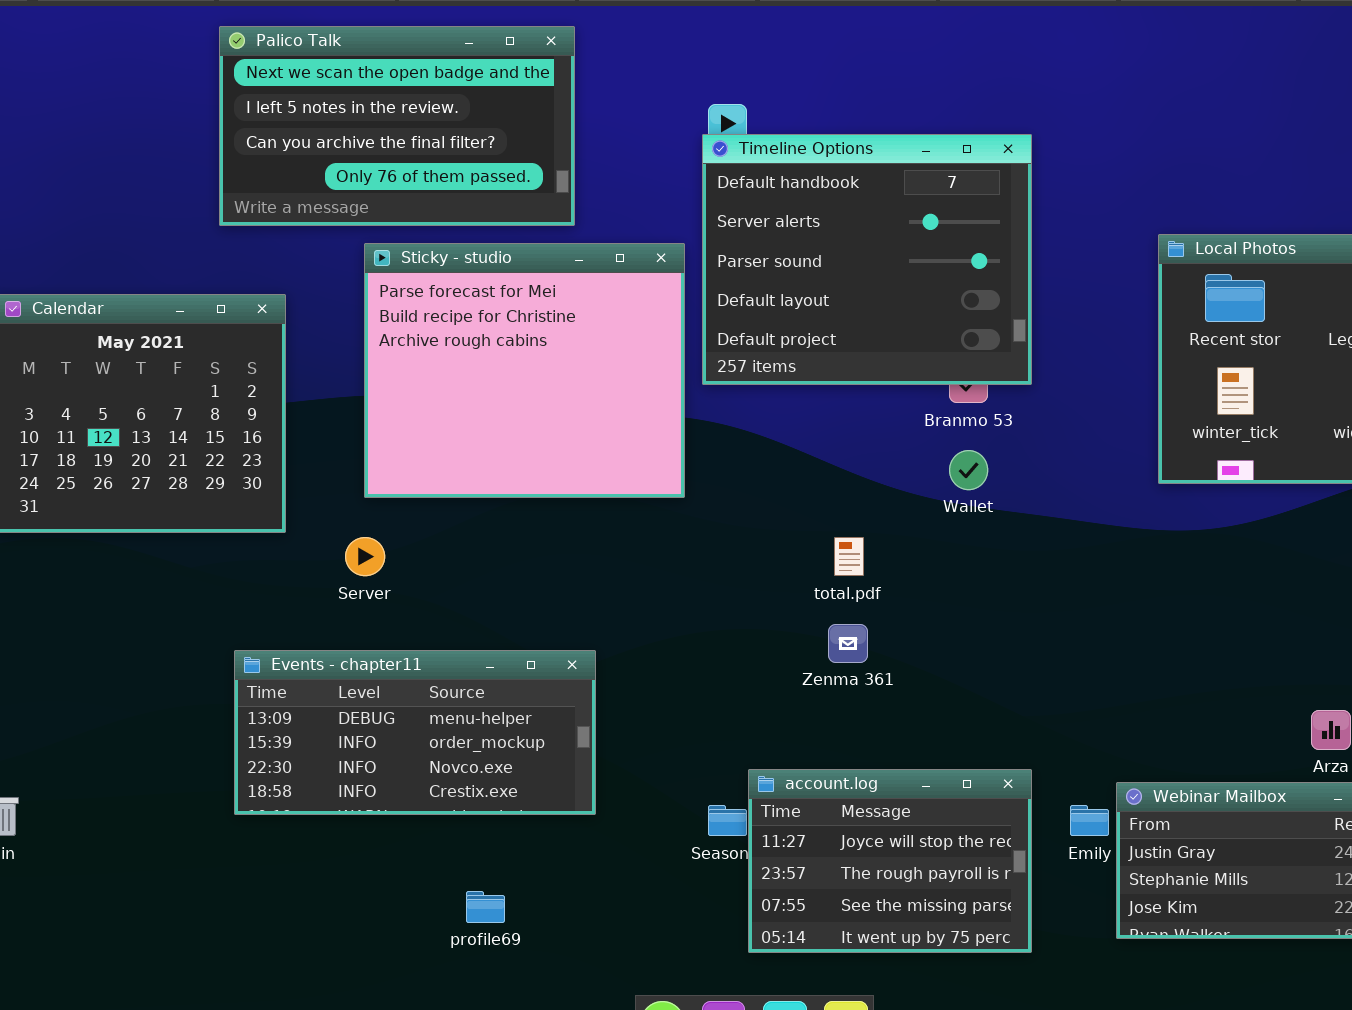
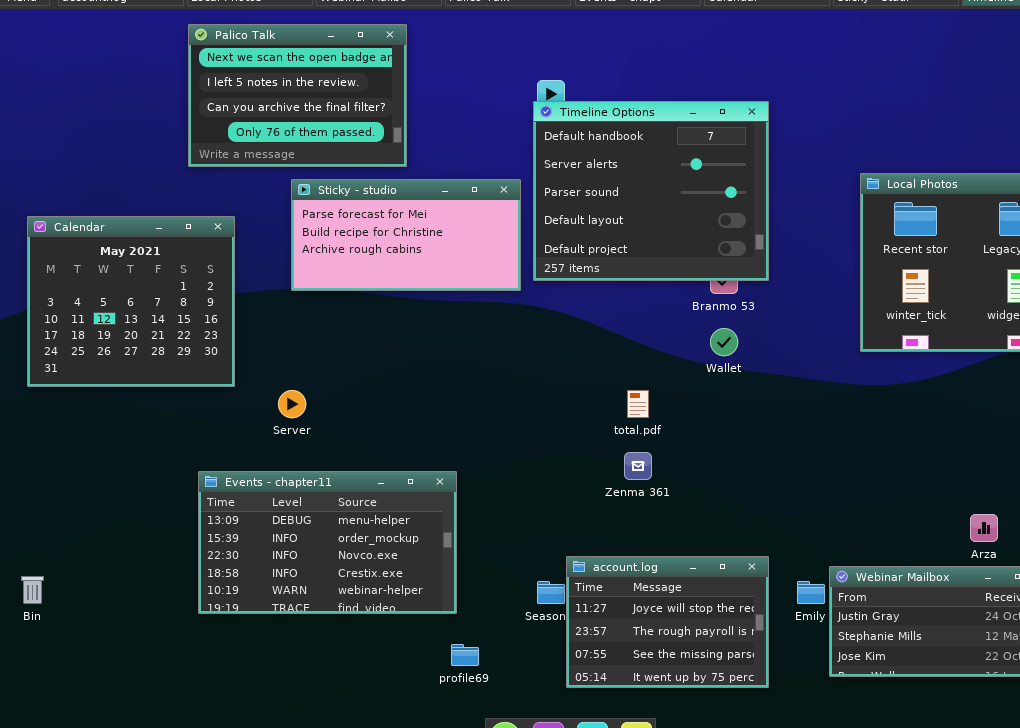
Palico Talk: [219,26,575,226] -> [188,24,407,167], resized
Sticky - studio: [364,243,685,498] -> [291,179,521,291], resized
Events - chapter11: [234,650,596,815] -> [198,471,457,614], resized
profile69: [466,891,505,923] -> [451,644,479,666], moved

